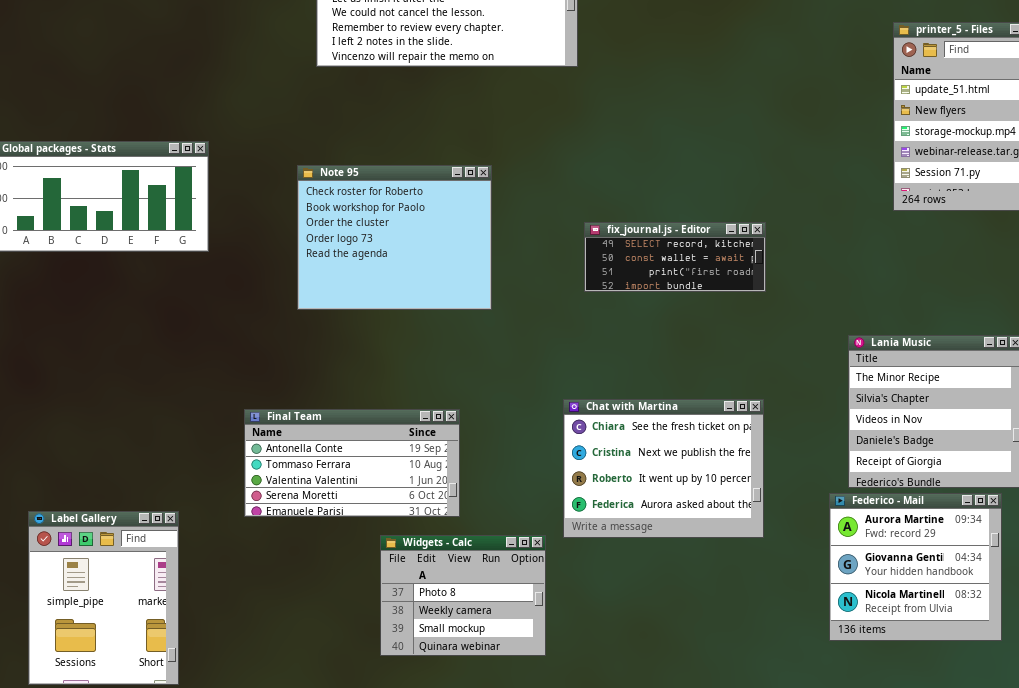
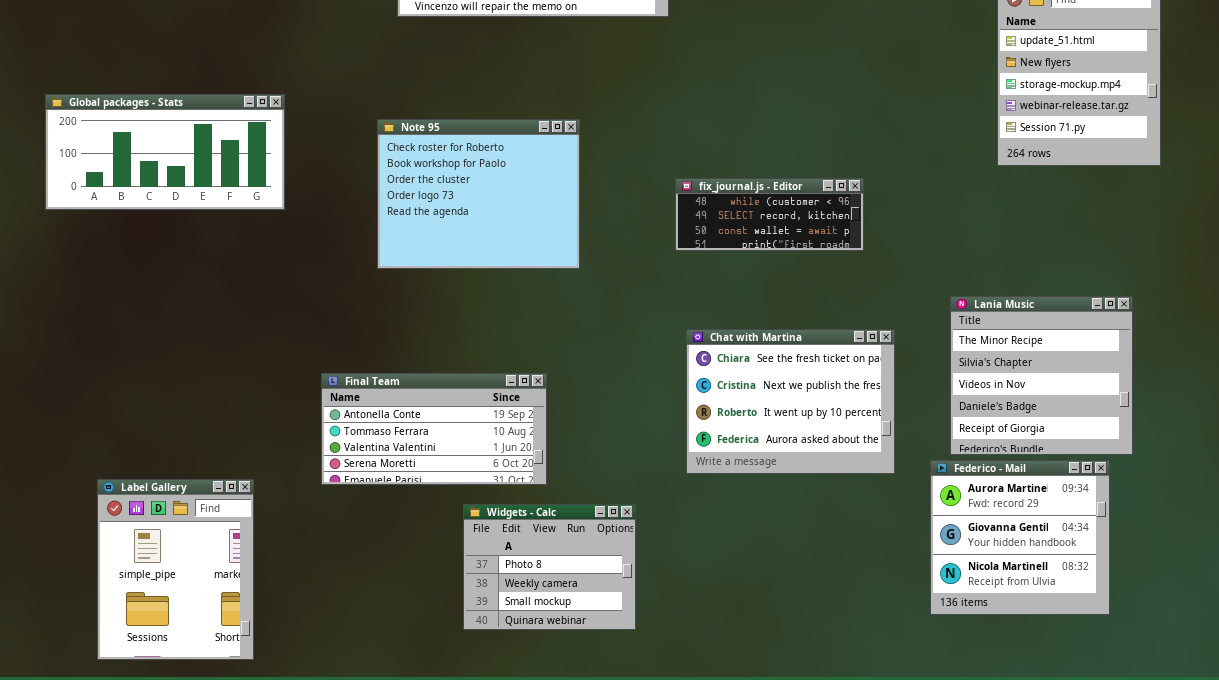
fix_journal.js - Editor: [584,222,766,292] -> [675,178,864,251], scrolled up 1 row
Chat with Martina: [563,399,764,538] -> [686,329,895,474], moved

